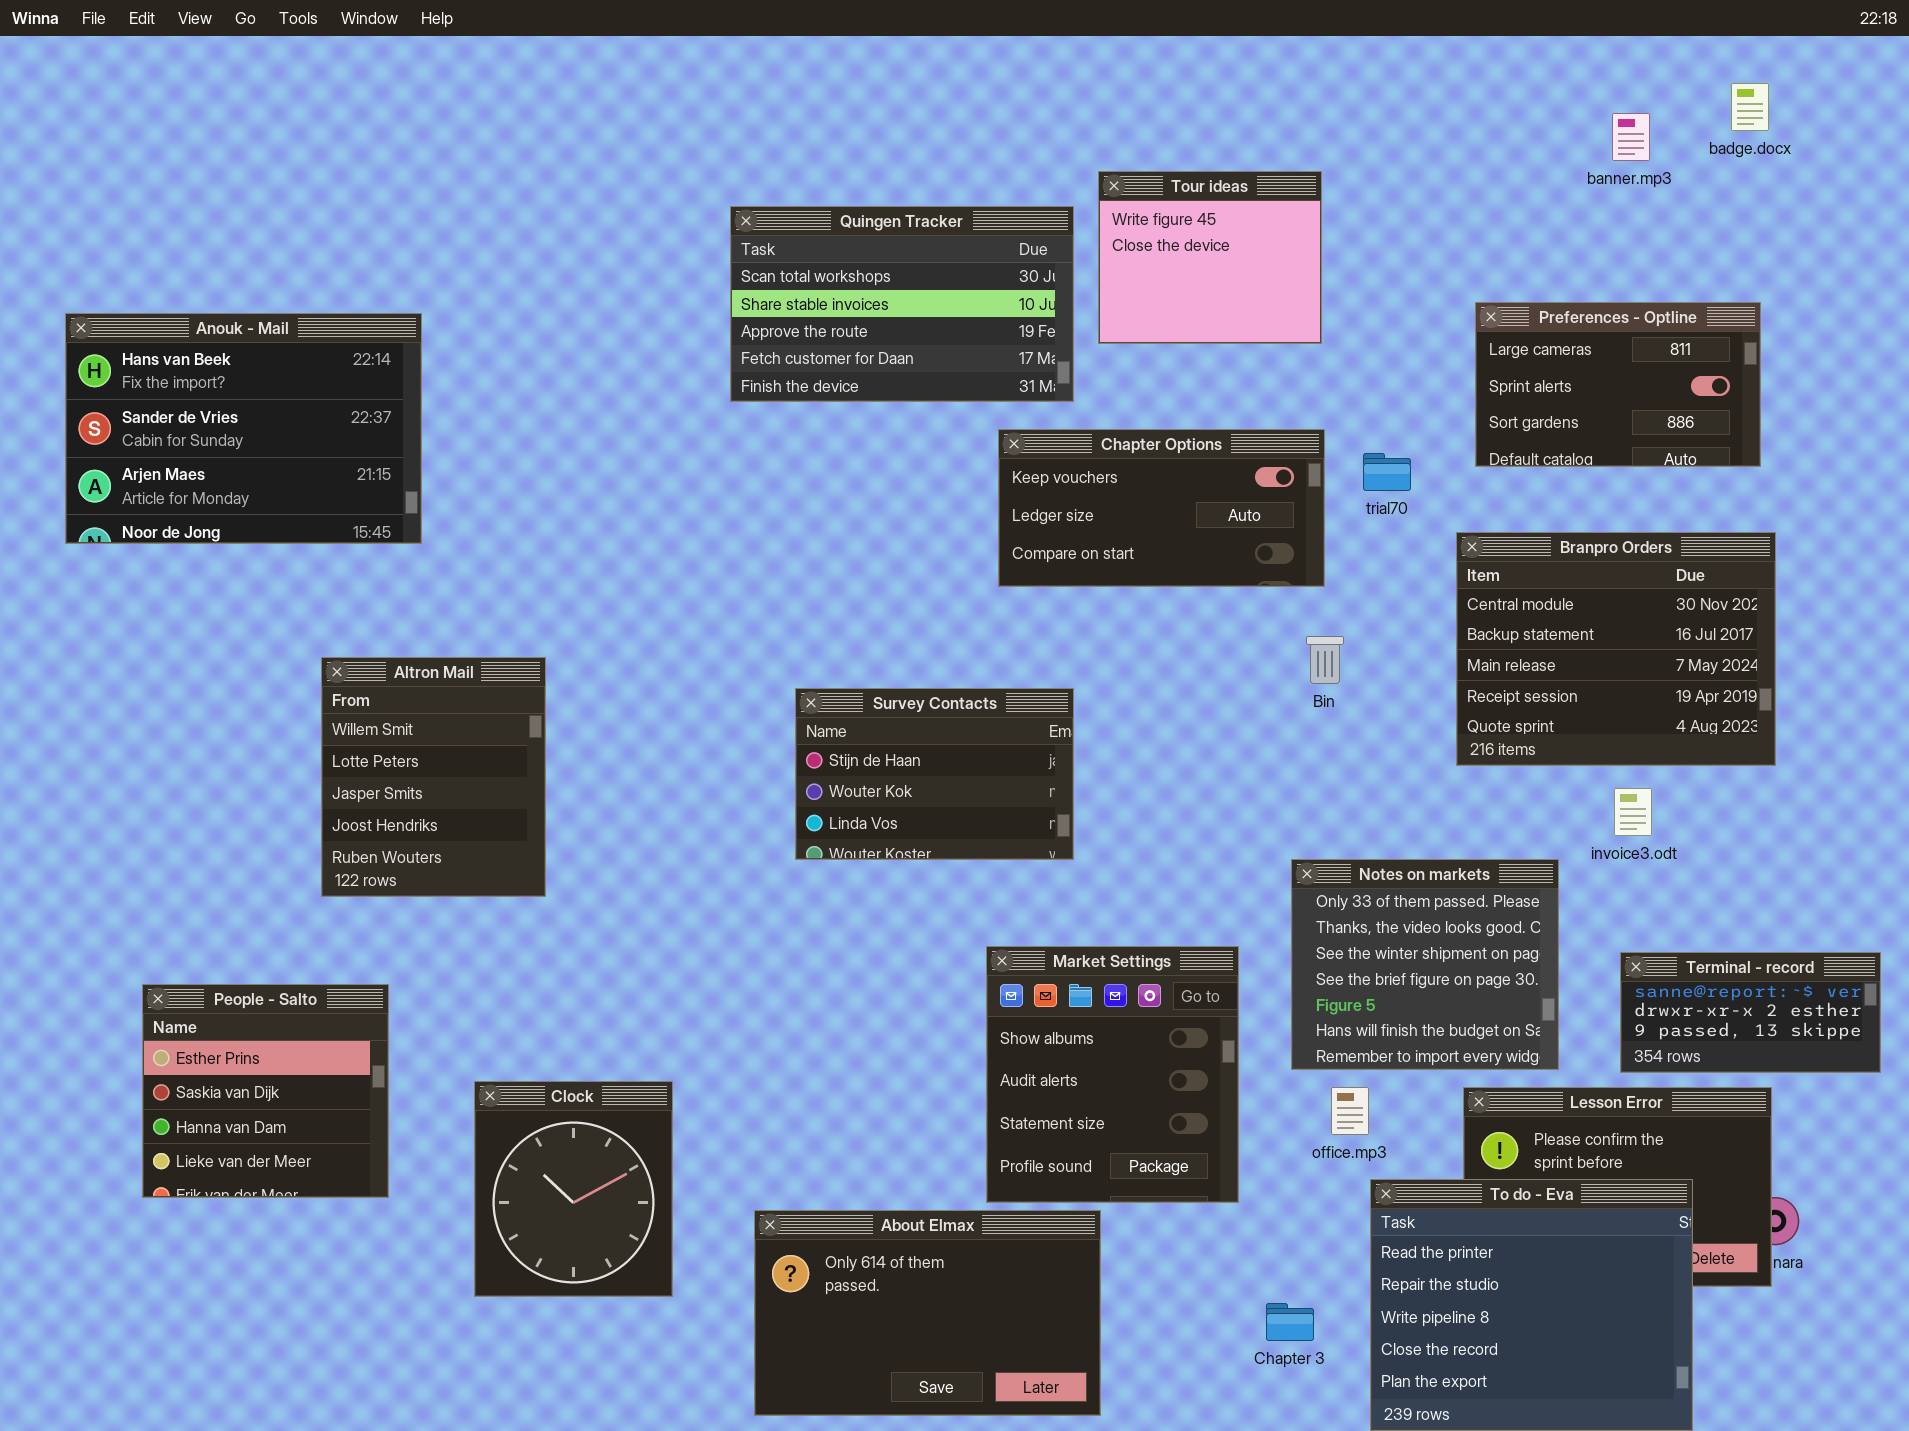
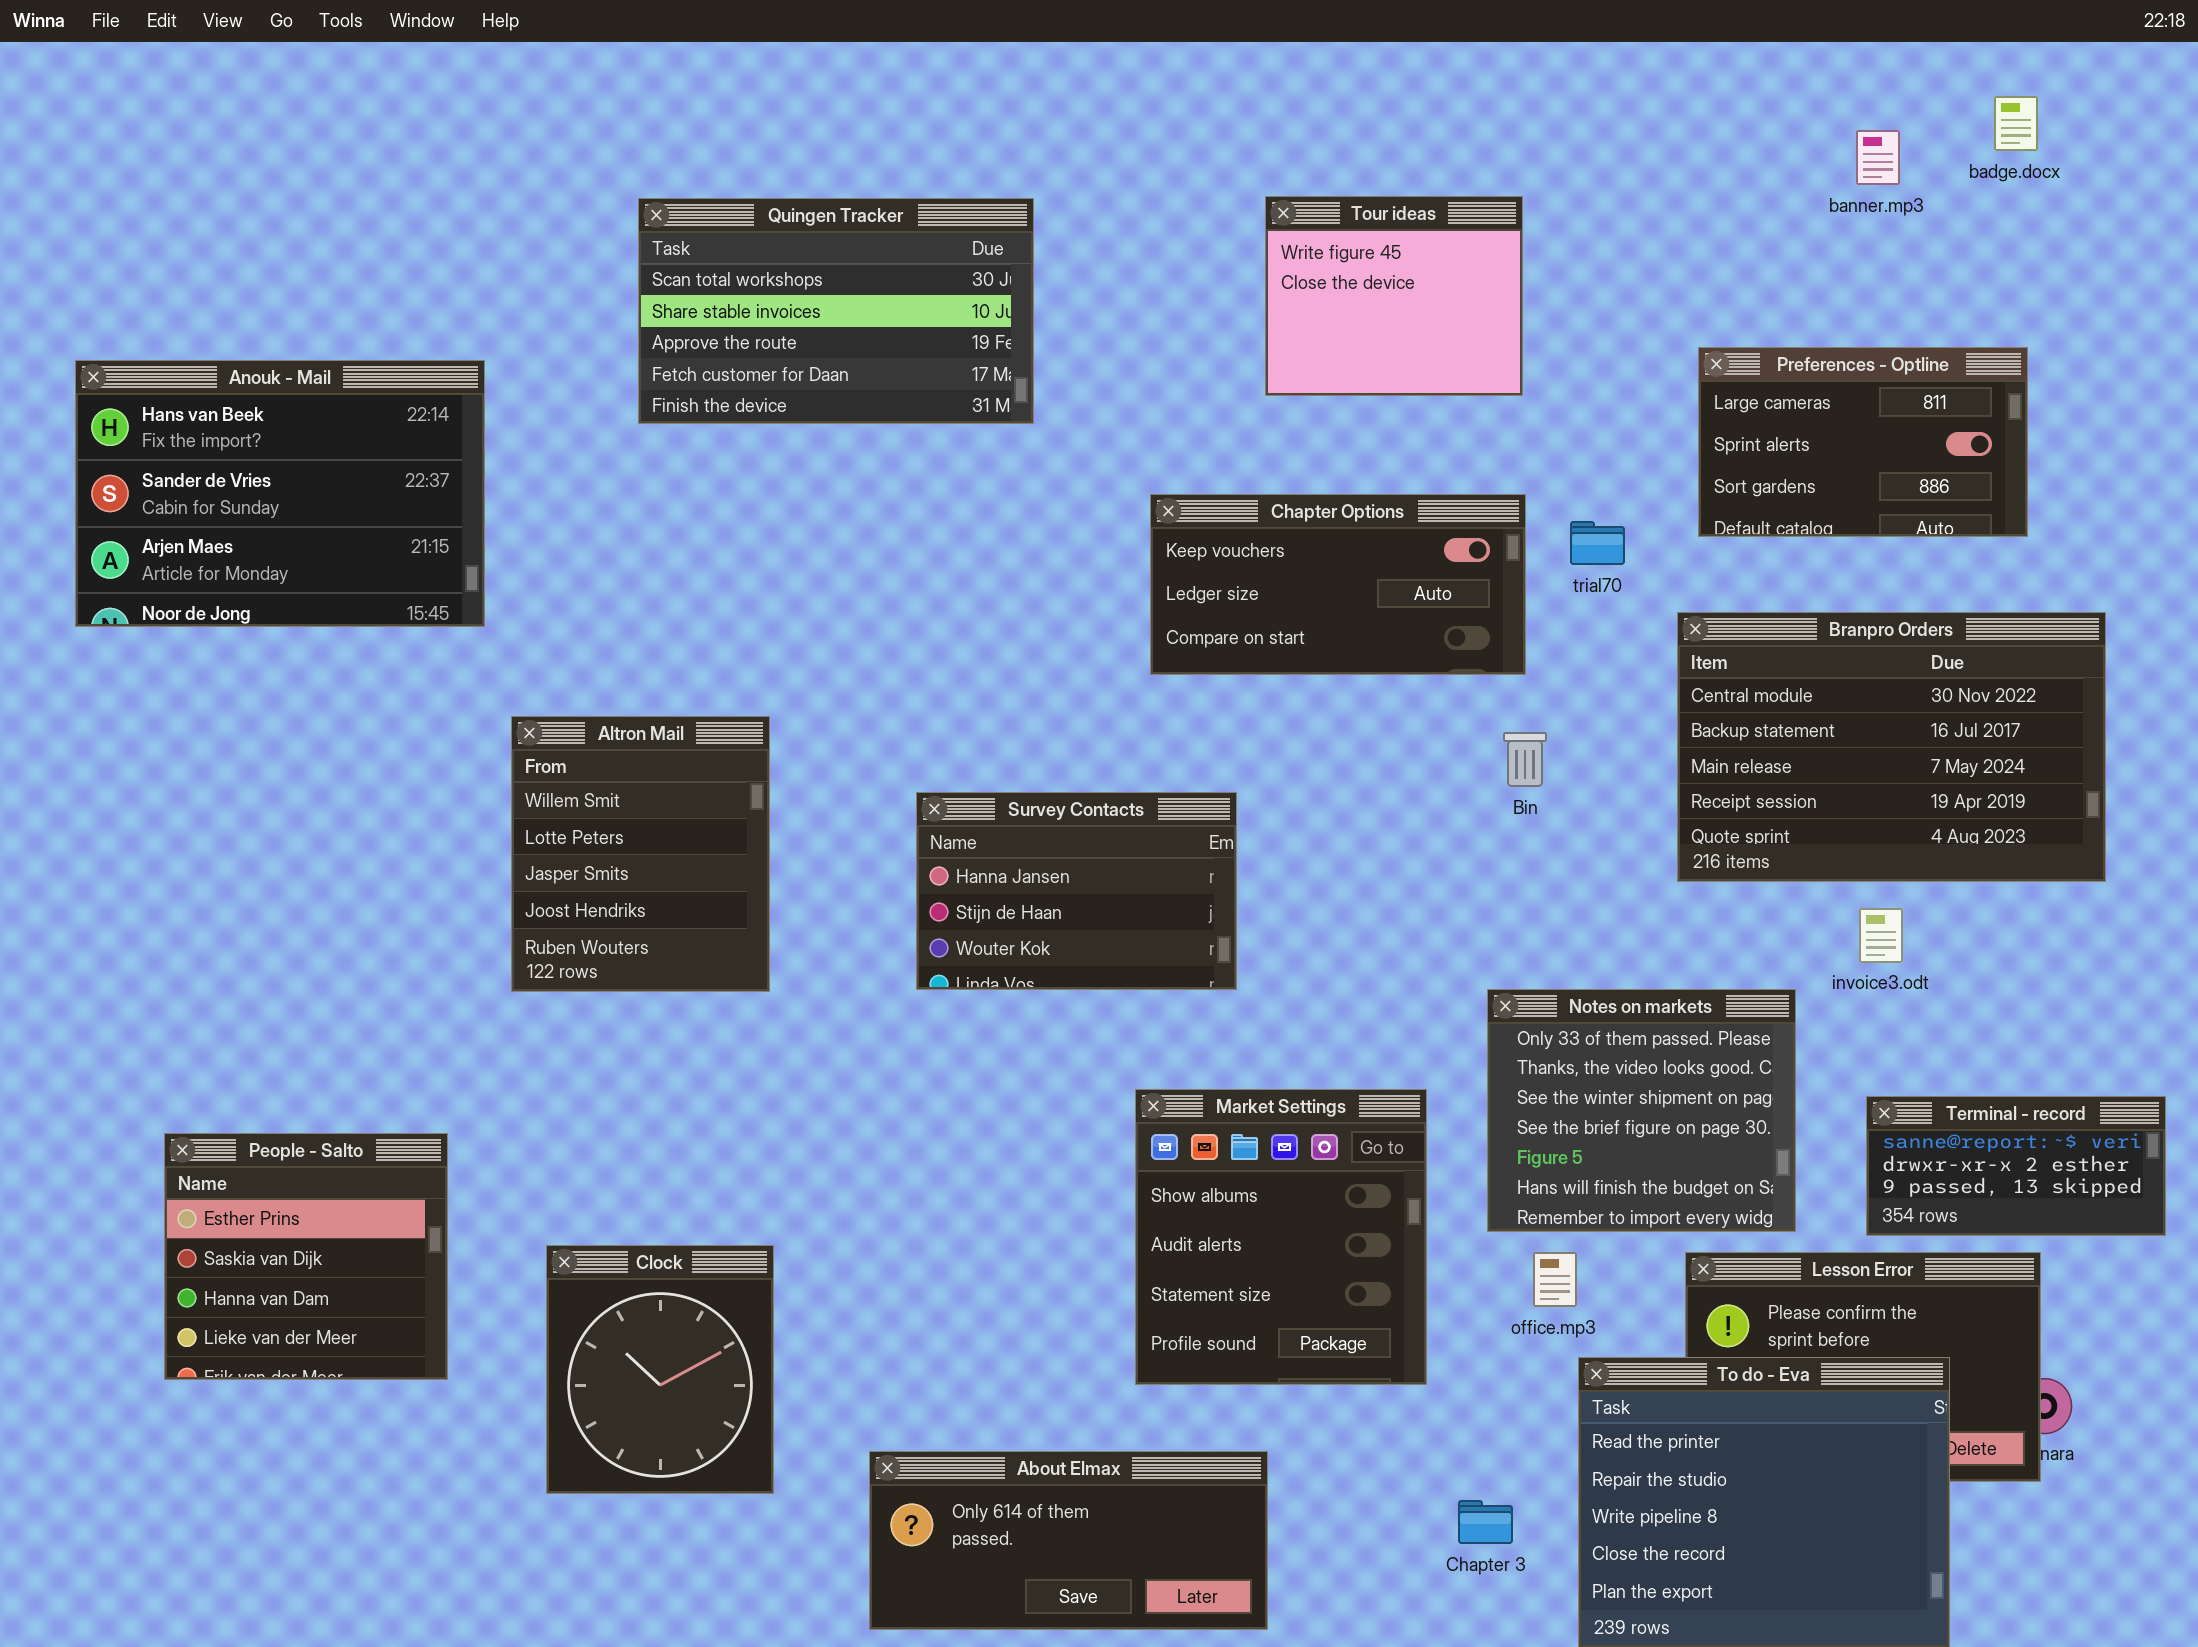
Quingen Tracker: [730,206,1074,402] -> [638,198,1034,424], moved
Branpro Orders: [1456,532,1776,766] -> [1677,612,2106,882], resized
Altron Mail: [321,657,546,897] -> [511,716,770,992], moved
Survey Contacts: [795,688,1074,860] -> [916,792,1237,990], scrolled up 1 row
About Elmax: [754,1210,1101,1416] -> [869,1451,1268,1630], resized

